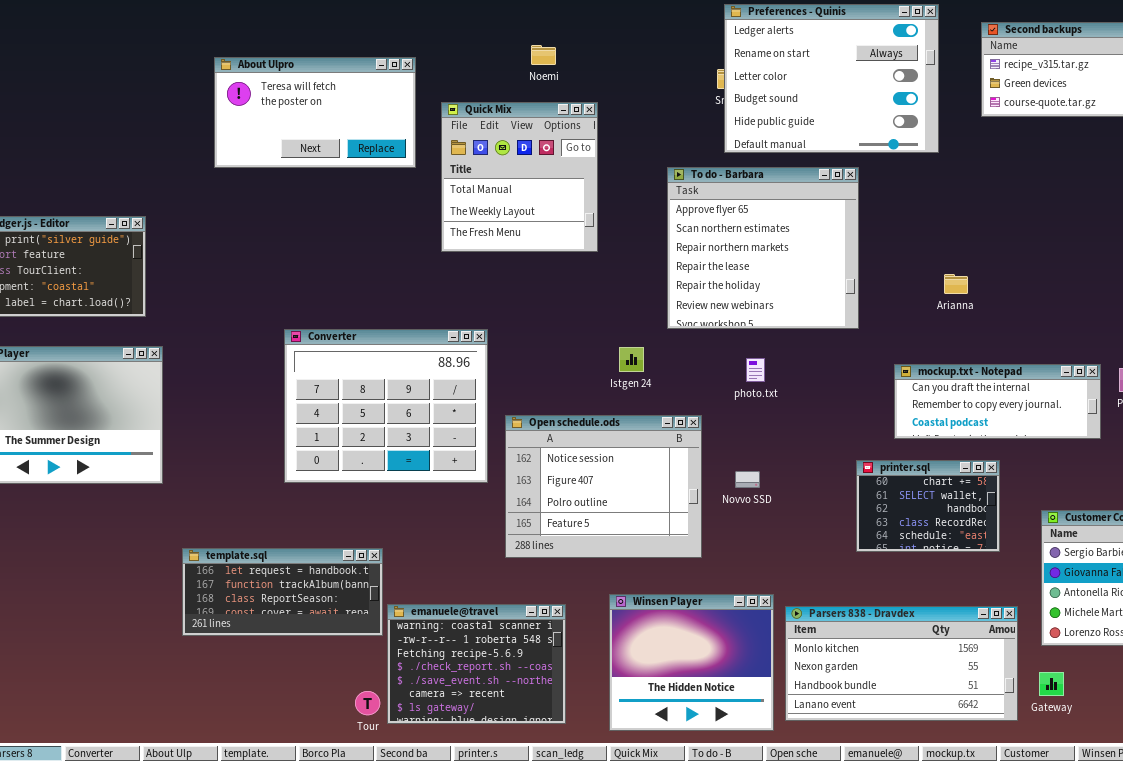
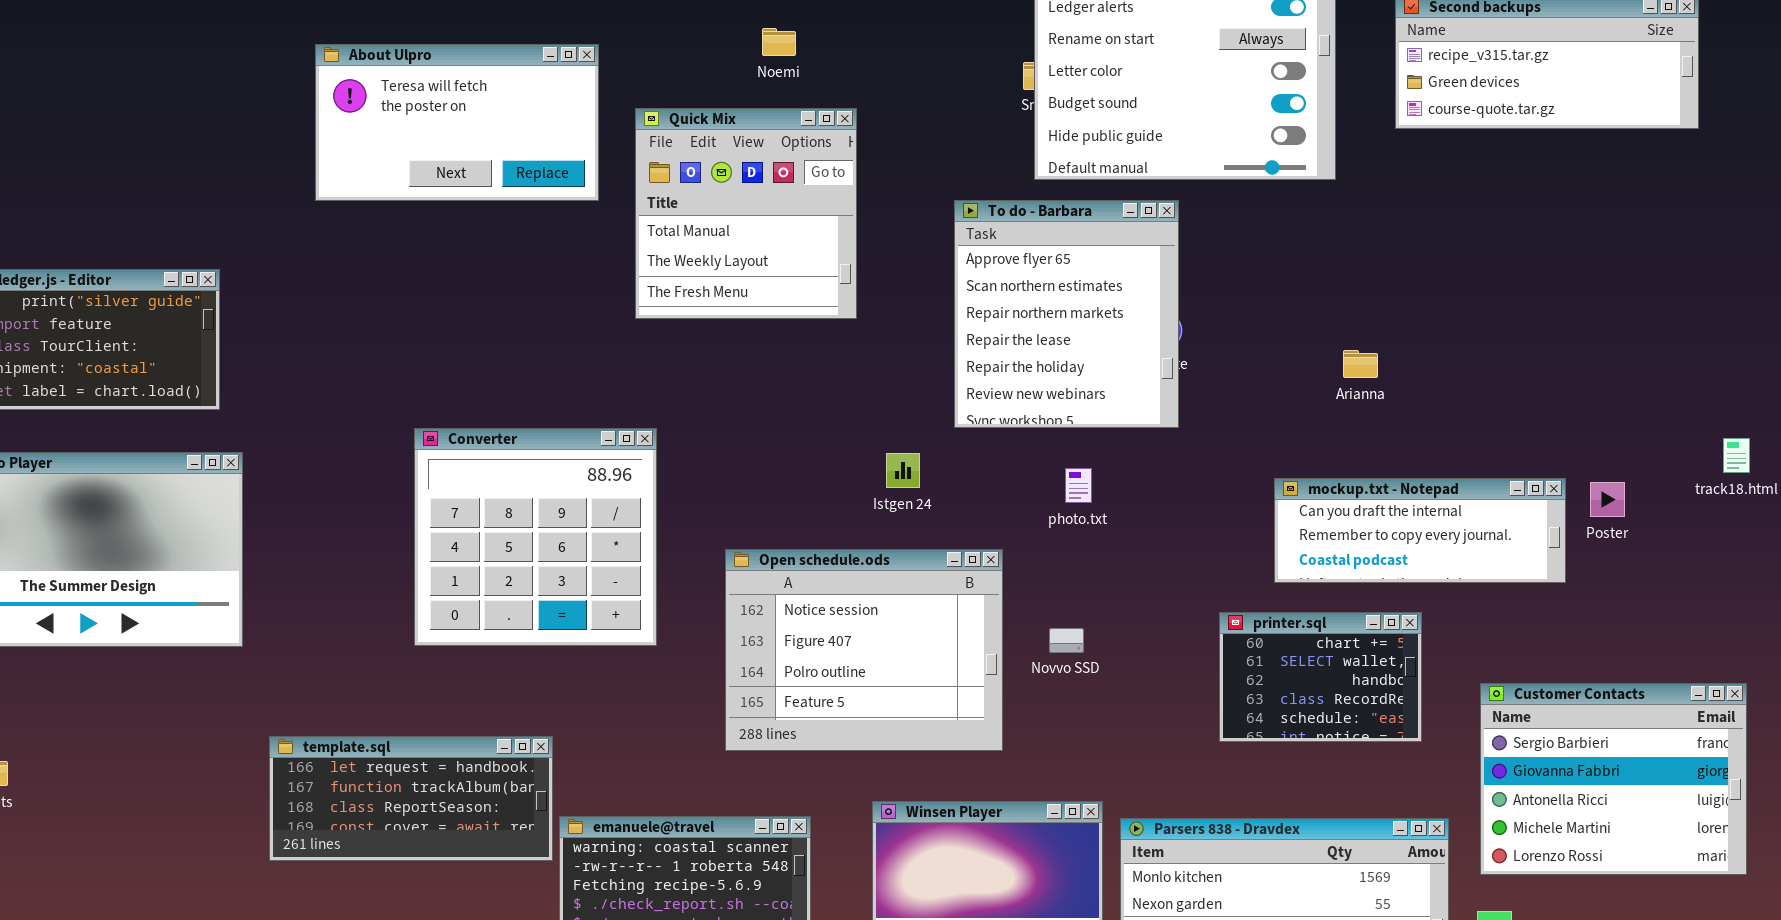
To do - Barbara: [667,167,859,329] -> [954,200,1179,428], resized
Converter: [284,329,488,483] -> [414,428,657,646], resized

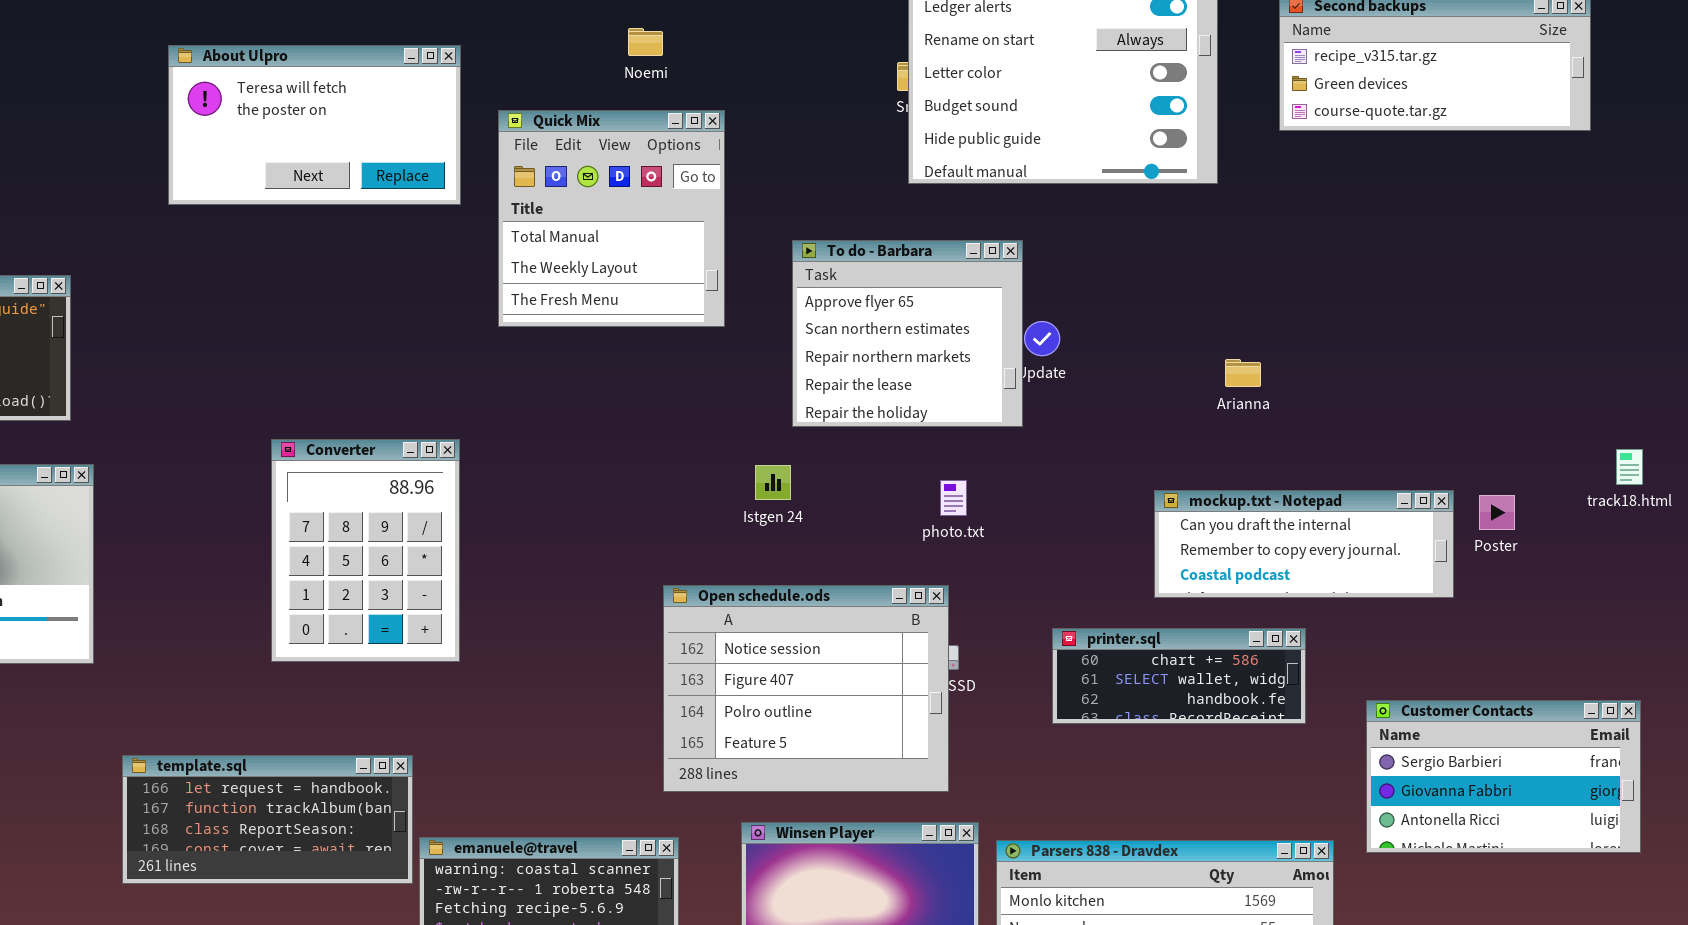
To do - Barbara: [954,200,1179,428] -> [792,240,1023,427], moved, resized
Converter: [414,428,657,646] -> [271,439,460,662], resized
Open schedule.ods: [725,549,1003,751] -> [663,585,949,792], moved
printer.sql: [1219,612,1422,742] -> [1052,628,1306,724], resized
Customer Contacts: [1480,683,1747,875] -> [1366,700,1641,853], resized

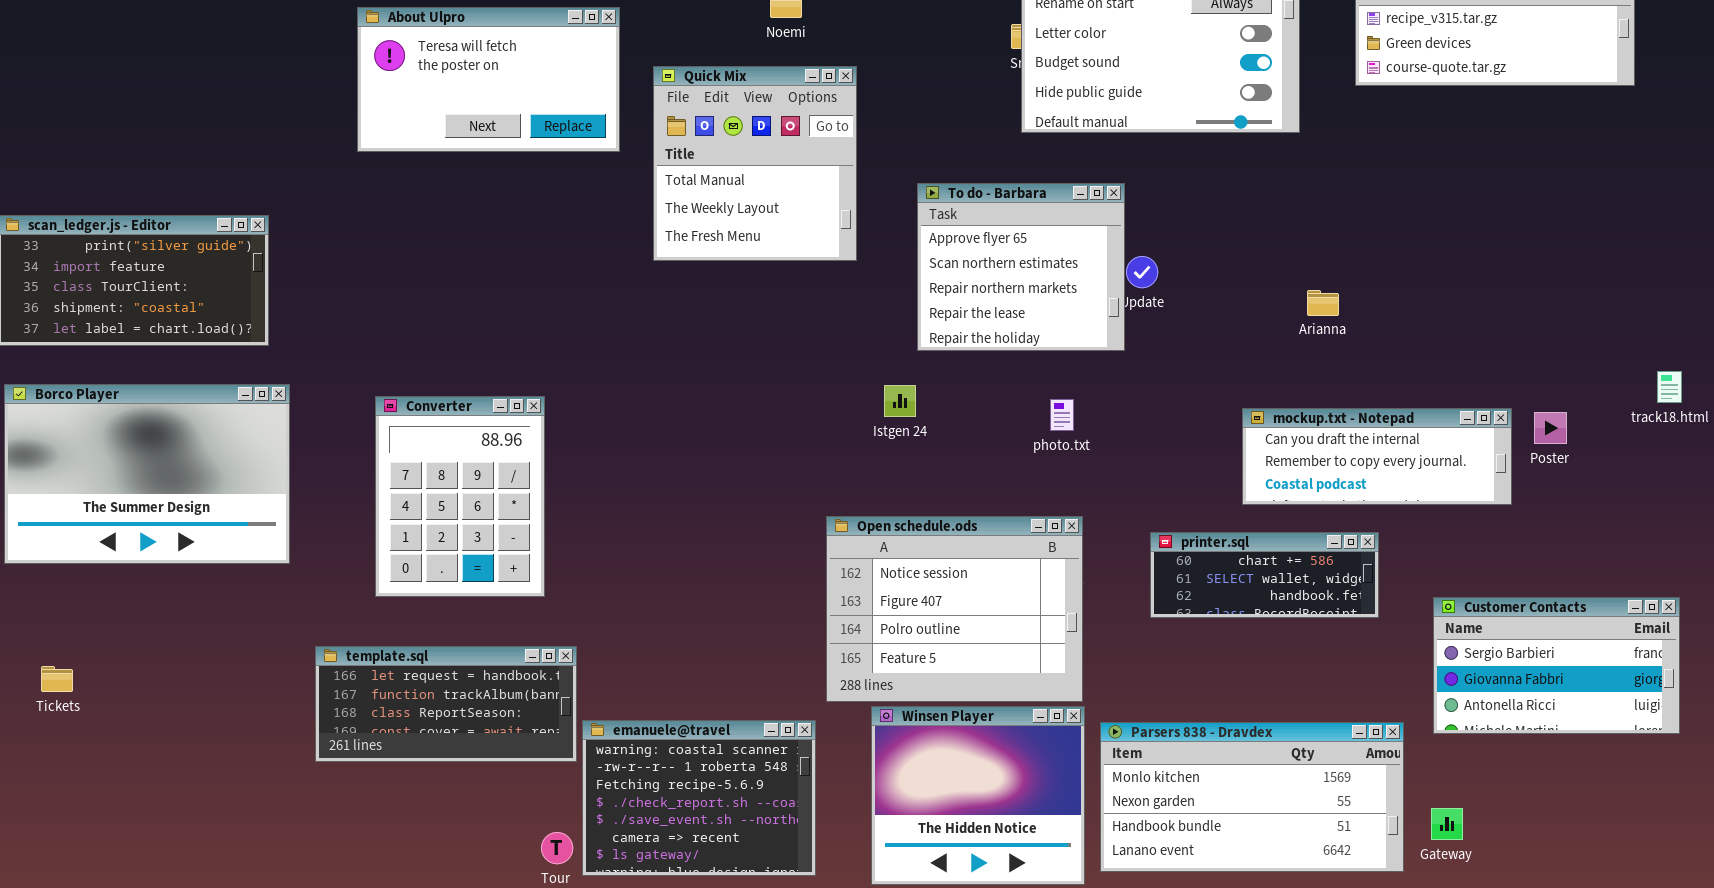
Converter: [271,439,460,662] -> [375,396,545,597], moved
Open schedule.ods: [663,585,949,792] -> [826,516,1083,702], moved

